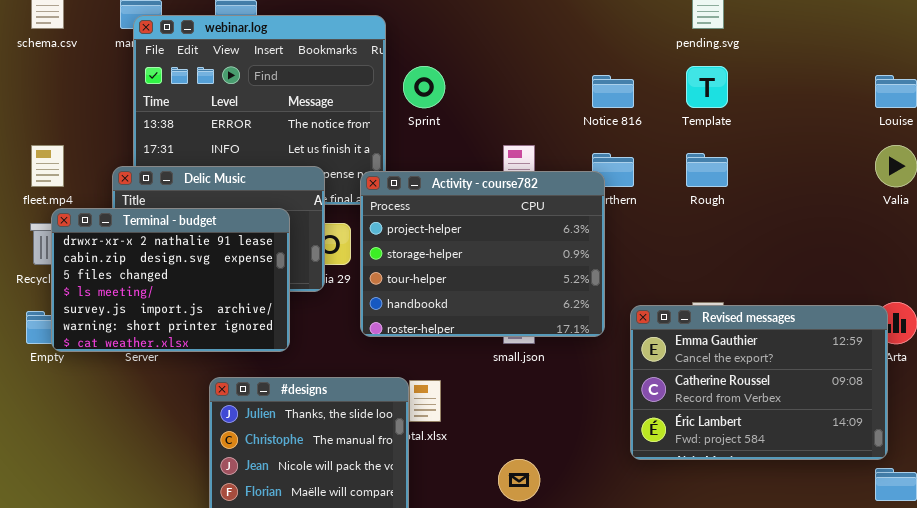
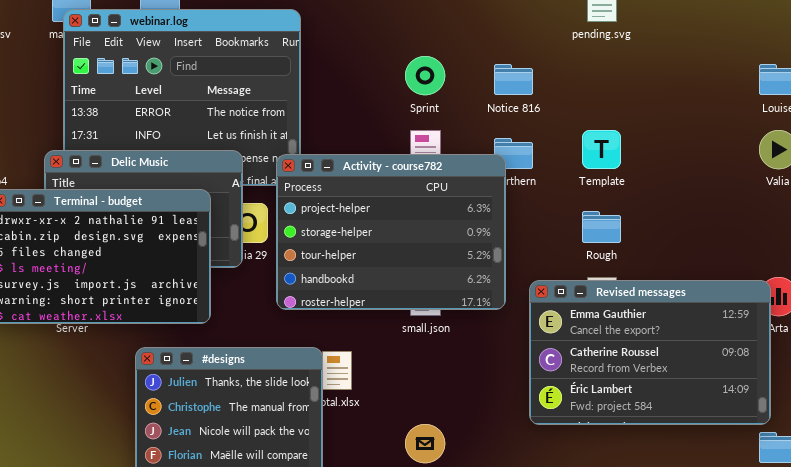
Sprint: [403,66,445,108] -> [405,56,445,95], moved
Template: [686,66,728,108] -> [582,130,621,169], moved
Rough: [686,153,728,187] -> [582,211,621,243], moved

